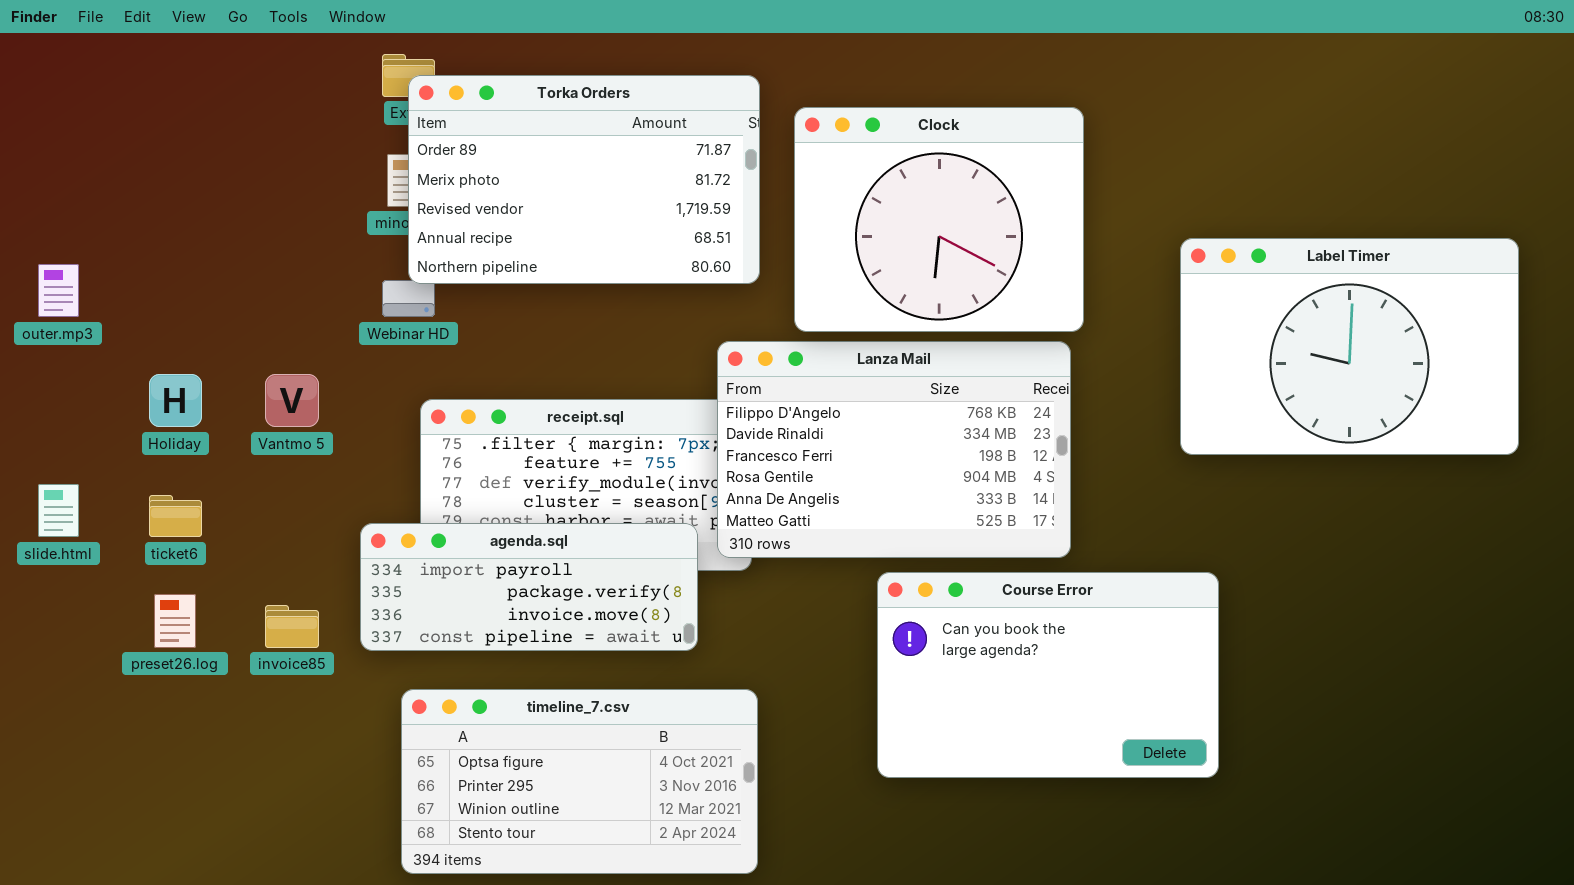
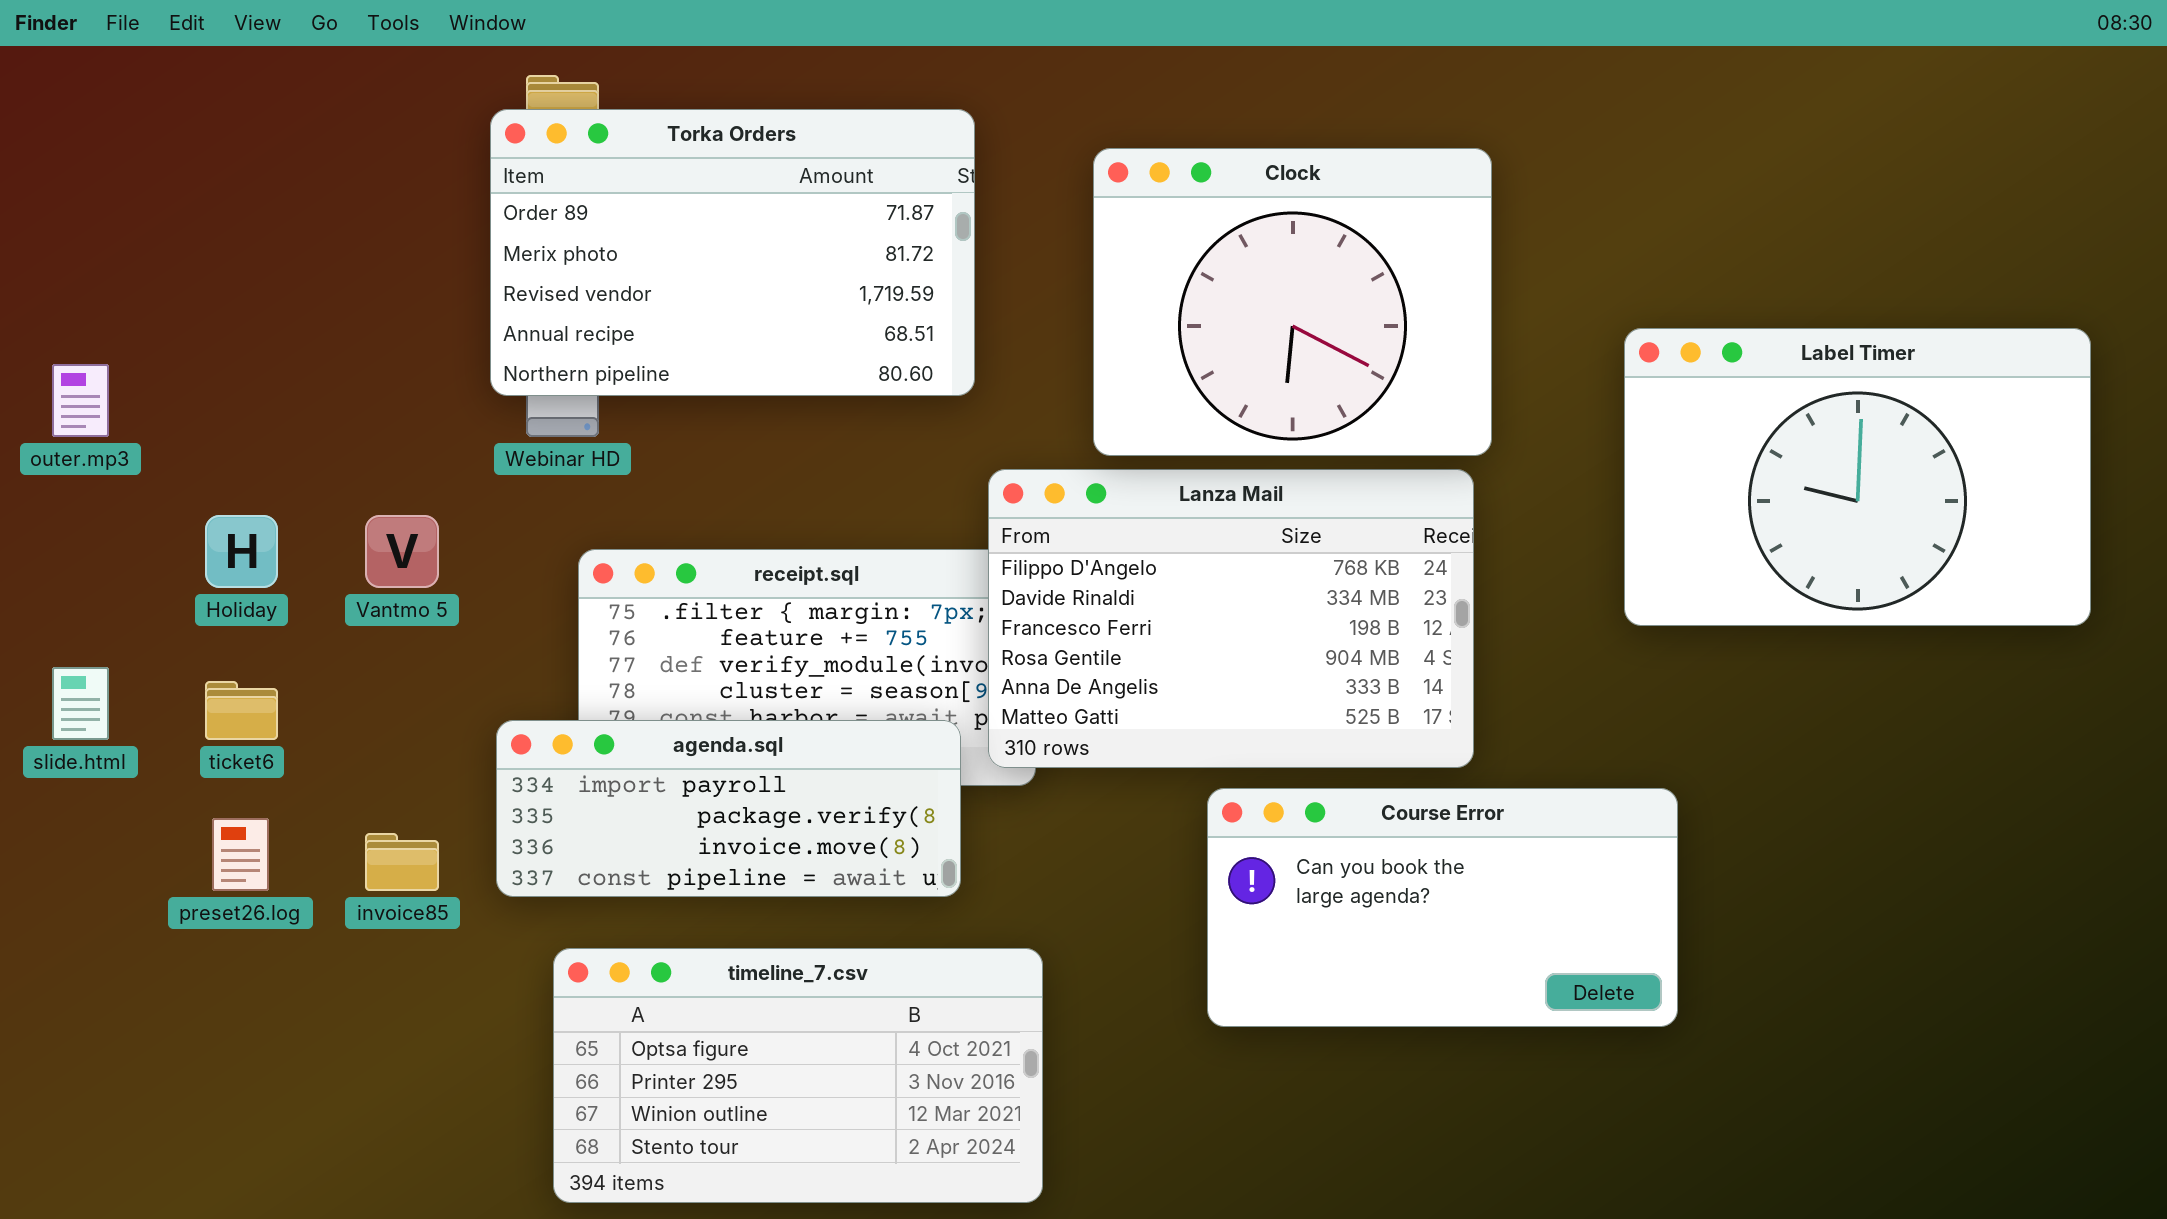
Torka Orders: [408,75,760,284] -> [490,109,975,396], moved
Course Error: [877,572,1219,778] -> [1207,788,1678,1027], resized

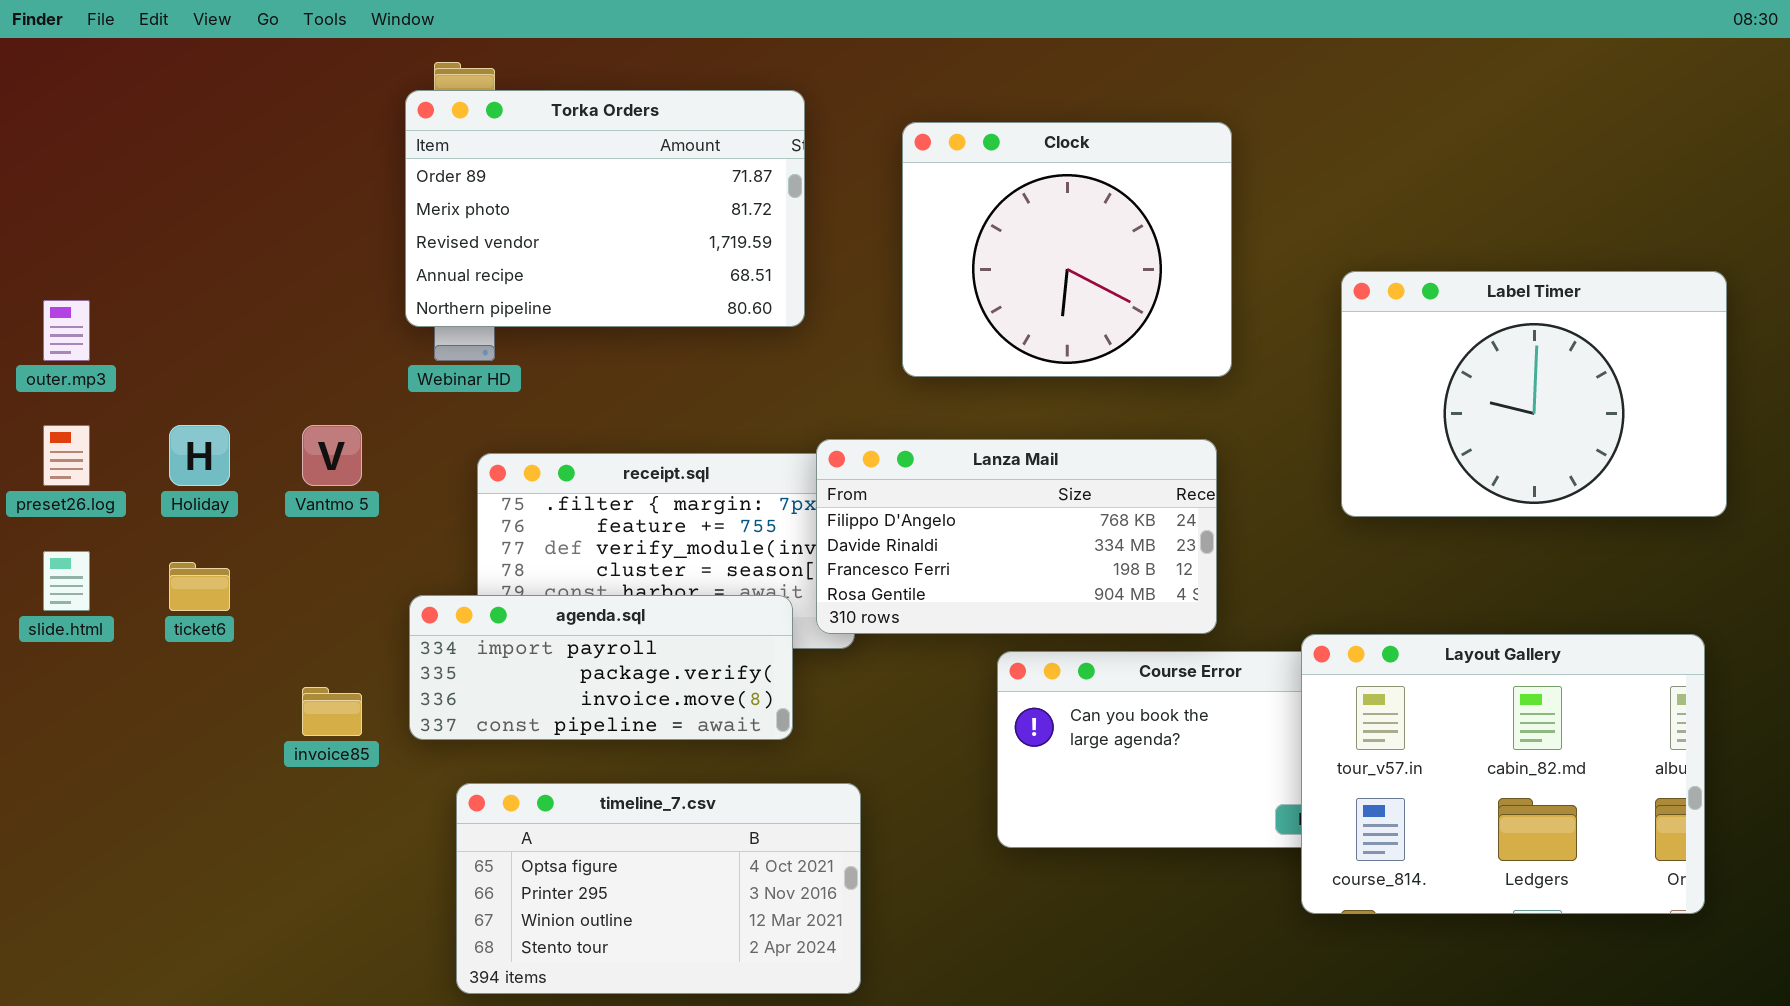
Lanza Mail: [988,469,1474,768] -> [816,439,1217,634], resized
Layout Gallery: none -> [1301,634,1705,914], opened
preset26.log: [212,818,269,891] -> [43,425,90,486], moved

